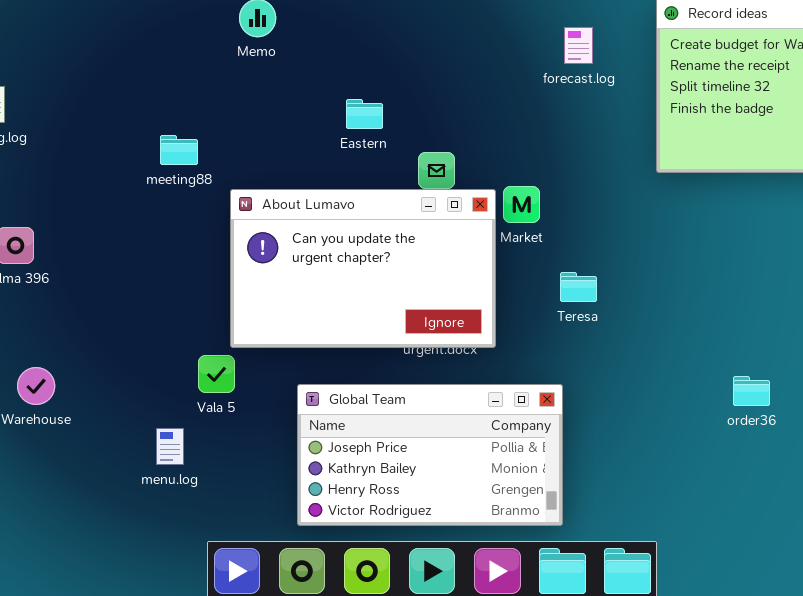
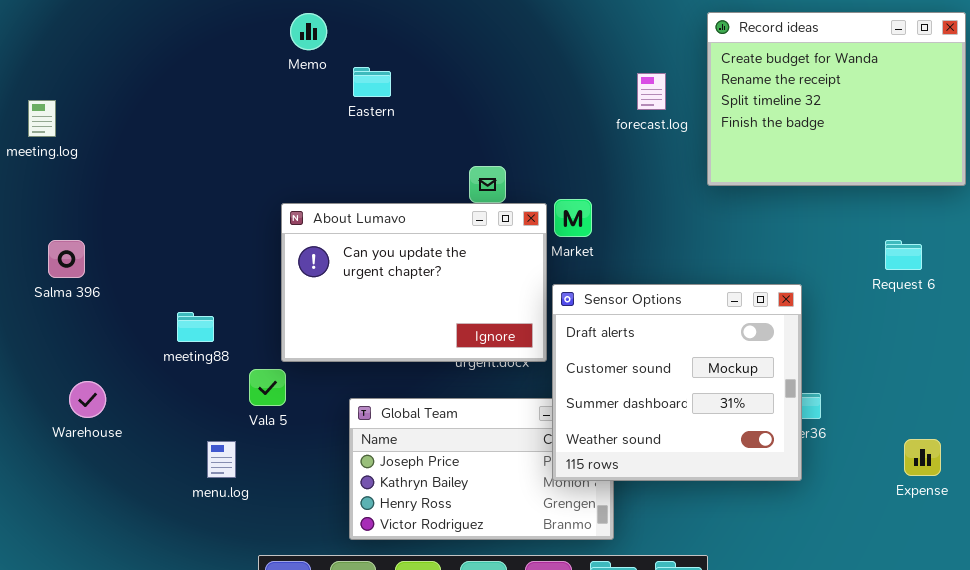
forecast.log: [564,27,593,64] -> [637,73,666,110], moved
Eastern: [346,99,383,129] -> [353,67,391,97], moved
meeting88: [160,135,198,165] -> [177,312,214,342], moved
Sensor Options: none -> [552,284,802,481], opened

